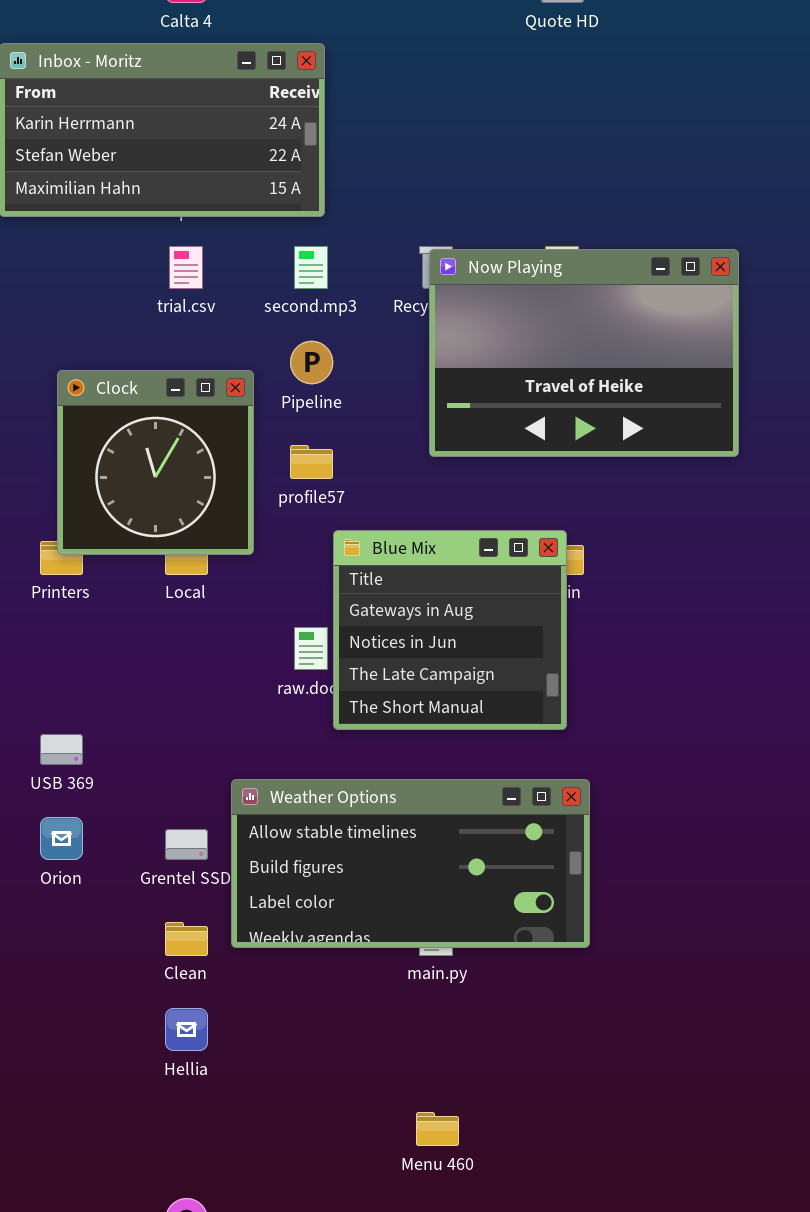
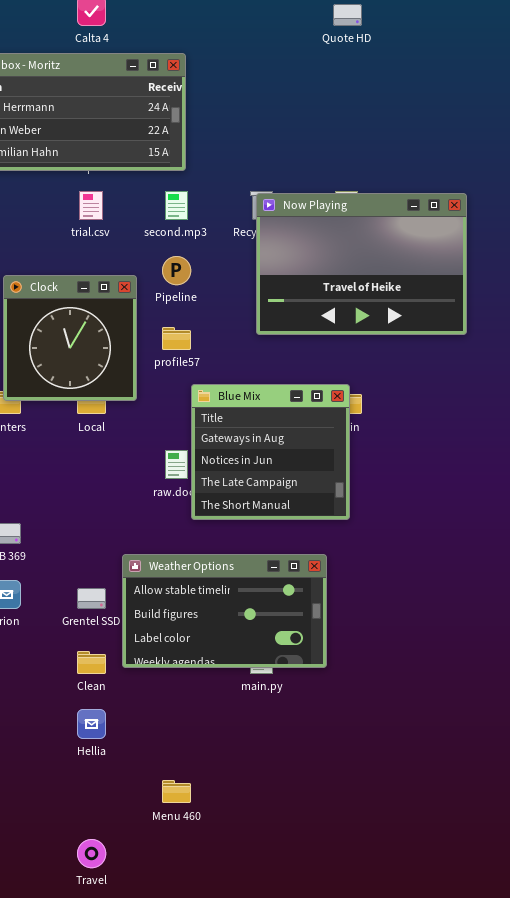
Weather Options: [231,779,590,948] -> [122,554,327,668], resized
Menu 460: [416,1112,459,1146] -> [162,780,191,803], moved

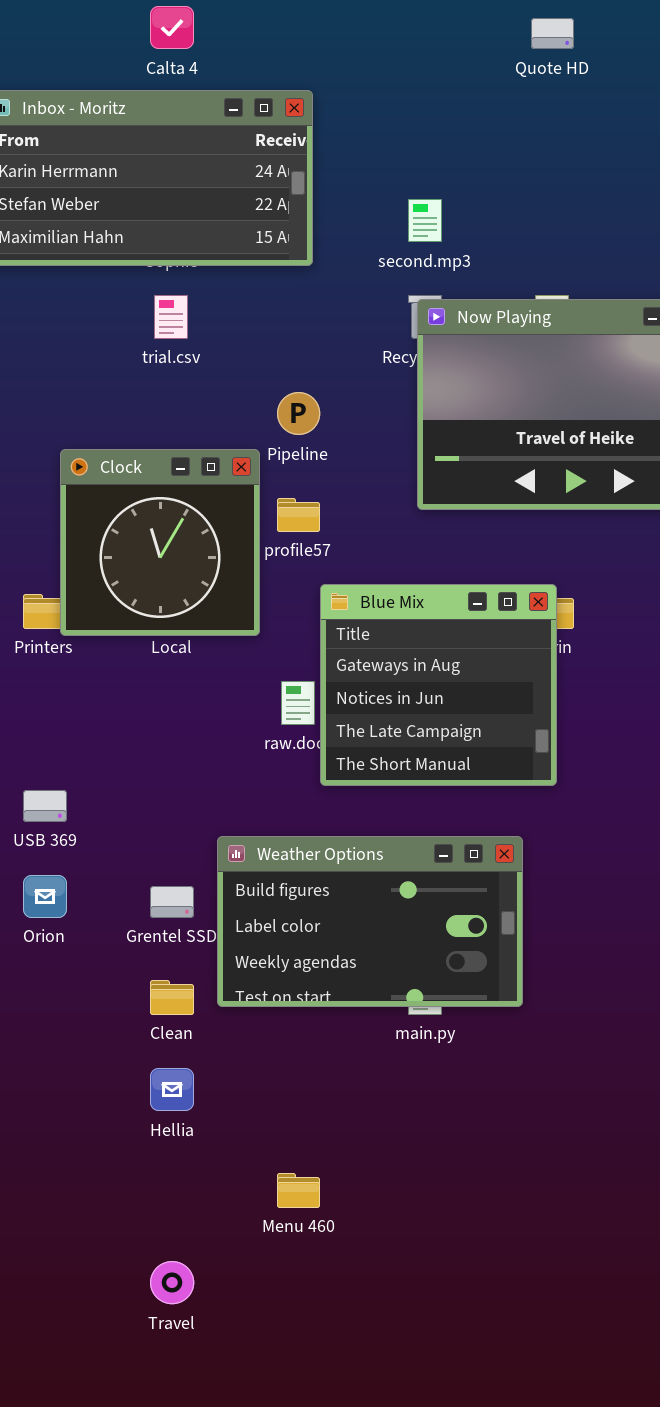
second.mp3: [165,191,188,220] -> [408,199,442,242], moved
Clock: [3,275,137,401] -> [60,449,260,636], moved
Weather Options: [122,554,327,668] -> [217,836,523,1007], scrolled down 1 row

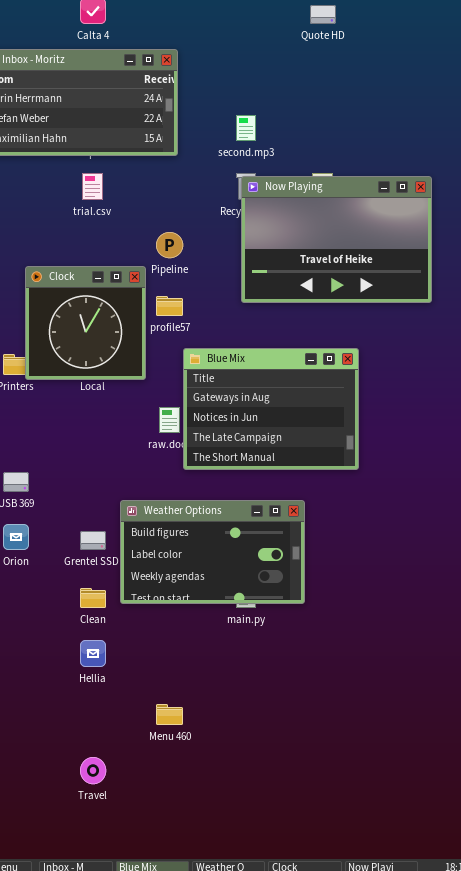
Blue Mix: [320,584,557,786] -> [183,348,359,470], resized

